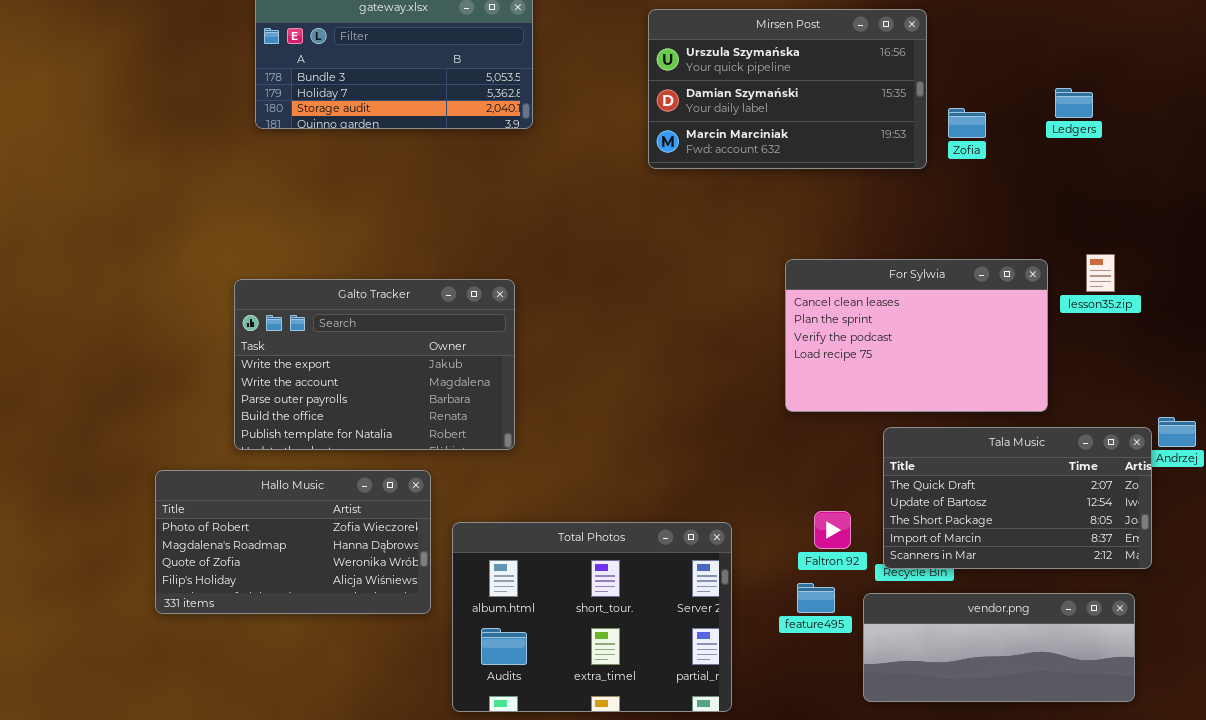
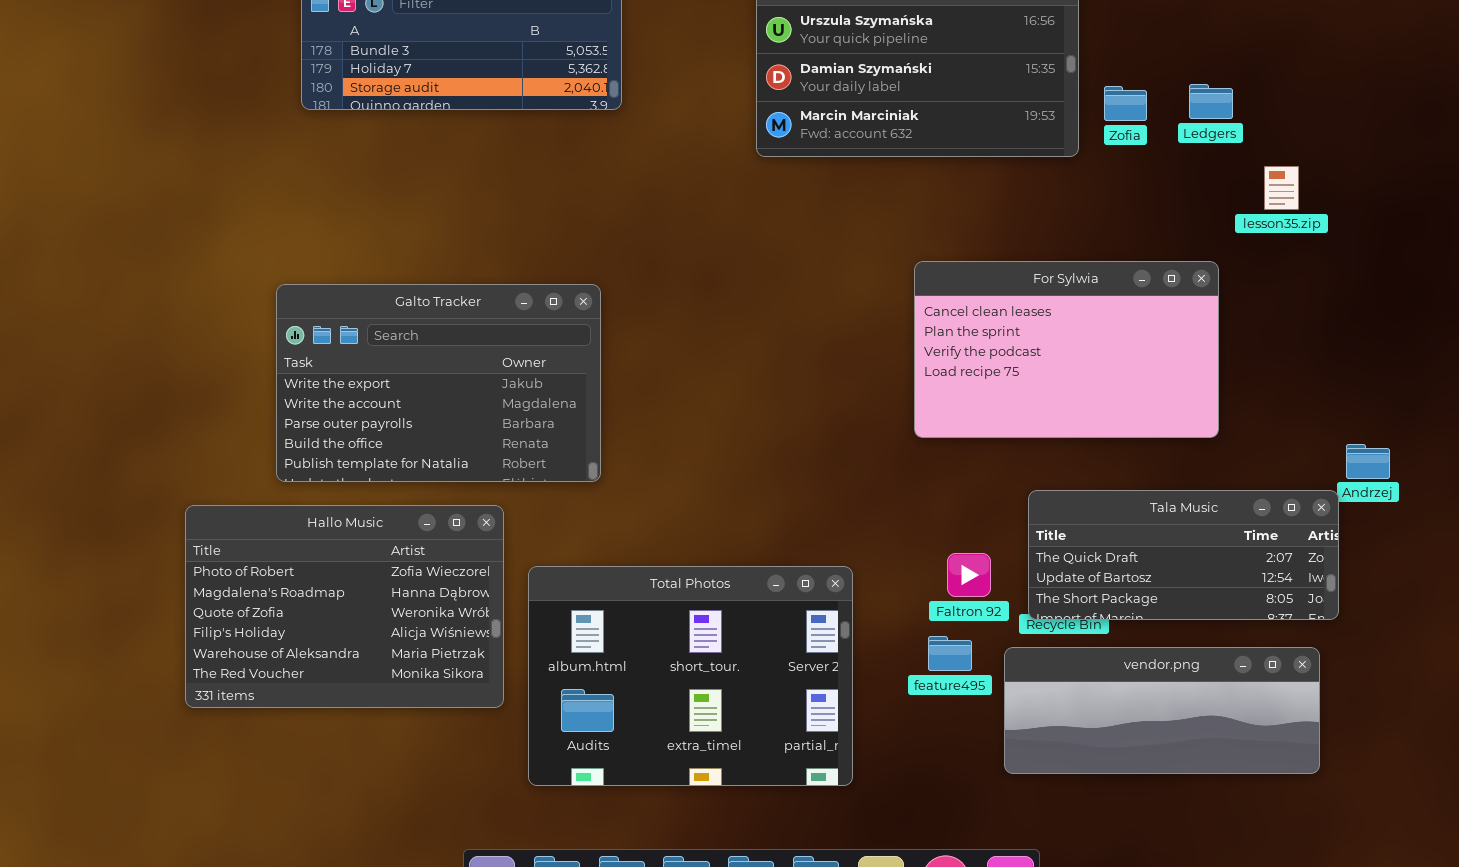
Ledgers: [1055,88,1093,118] -> [1189,84,1233,119], moved
lesson35.zip: [1086,254,1115,292] -> [1264,166,1299,210], moved
Tala Music: [883,427,1152,569] -> [1028,490,1339,620], resized
Hallo Music: [155,470,431,614] -> [185,505,504,708], resized

